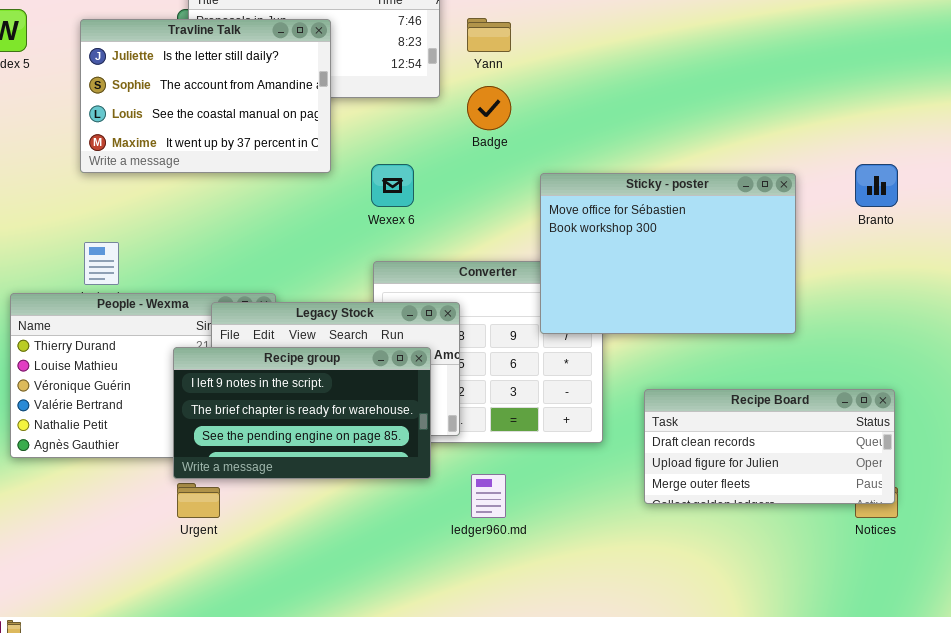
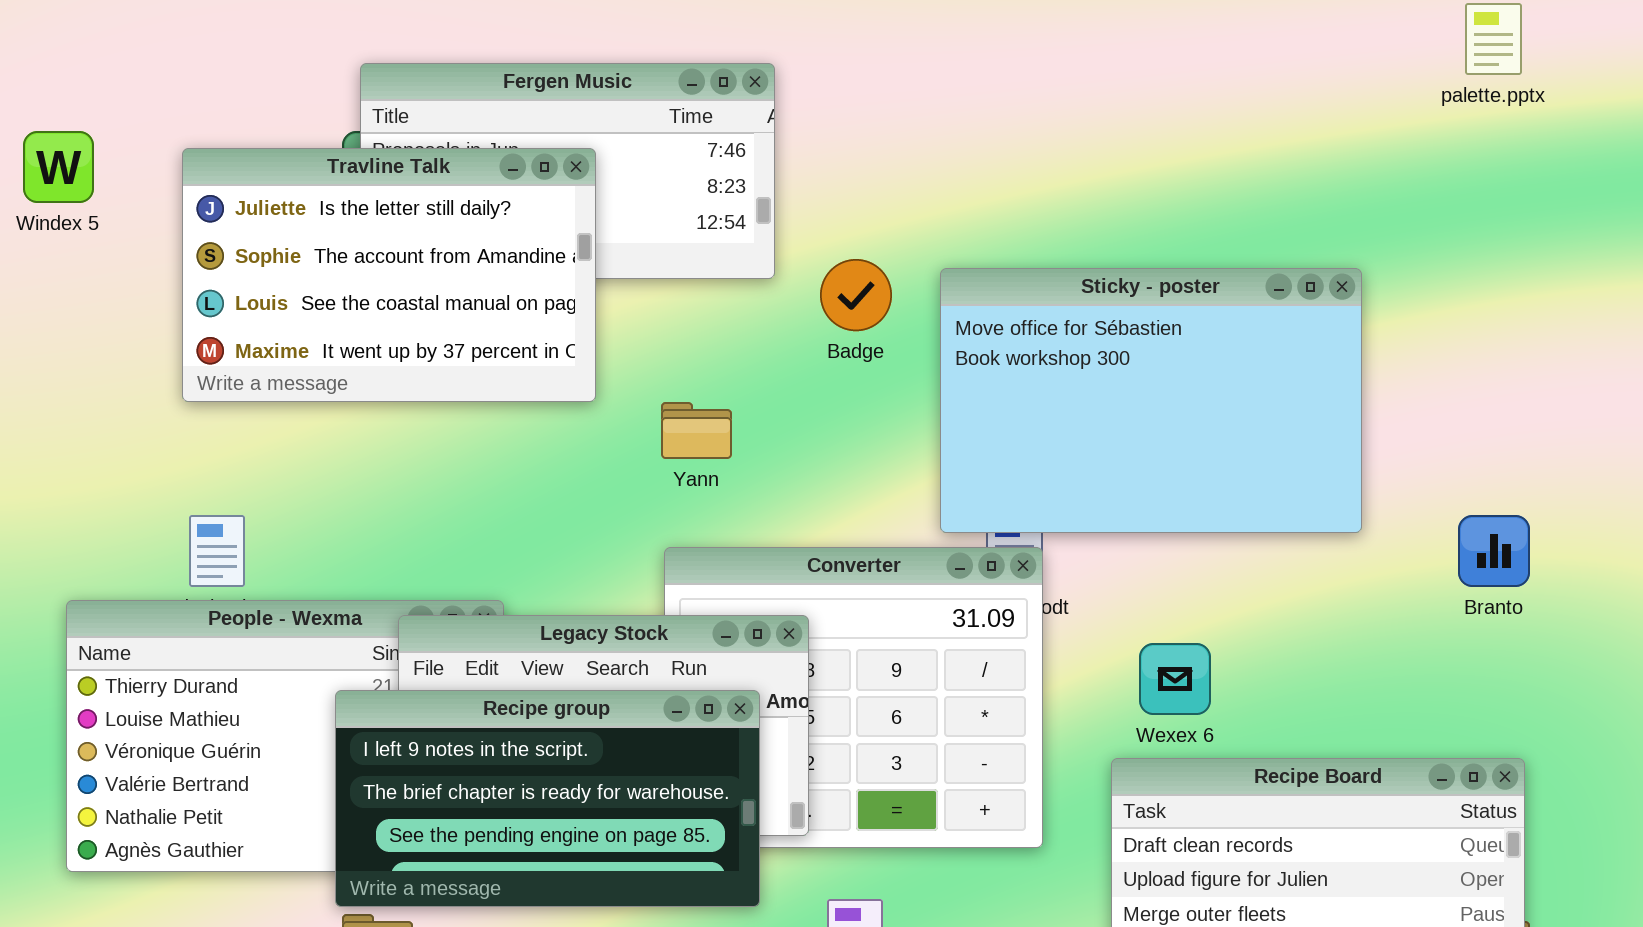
Yann: [467,18,511,52] -> [661,402,732,459], moved
Wexex 6: [371,164,414,207] -> [1139,643,1211,715], moved
Branto: [855,164,898,207] -> [1458,515,1530,587], moved
Sticky - poster: [540,173,796,334] -> [940,268,1362,533], moved

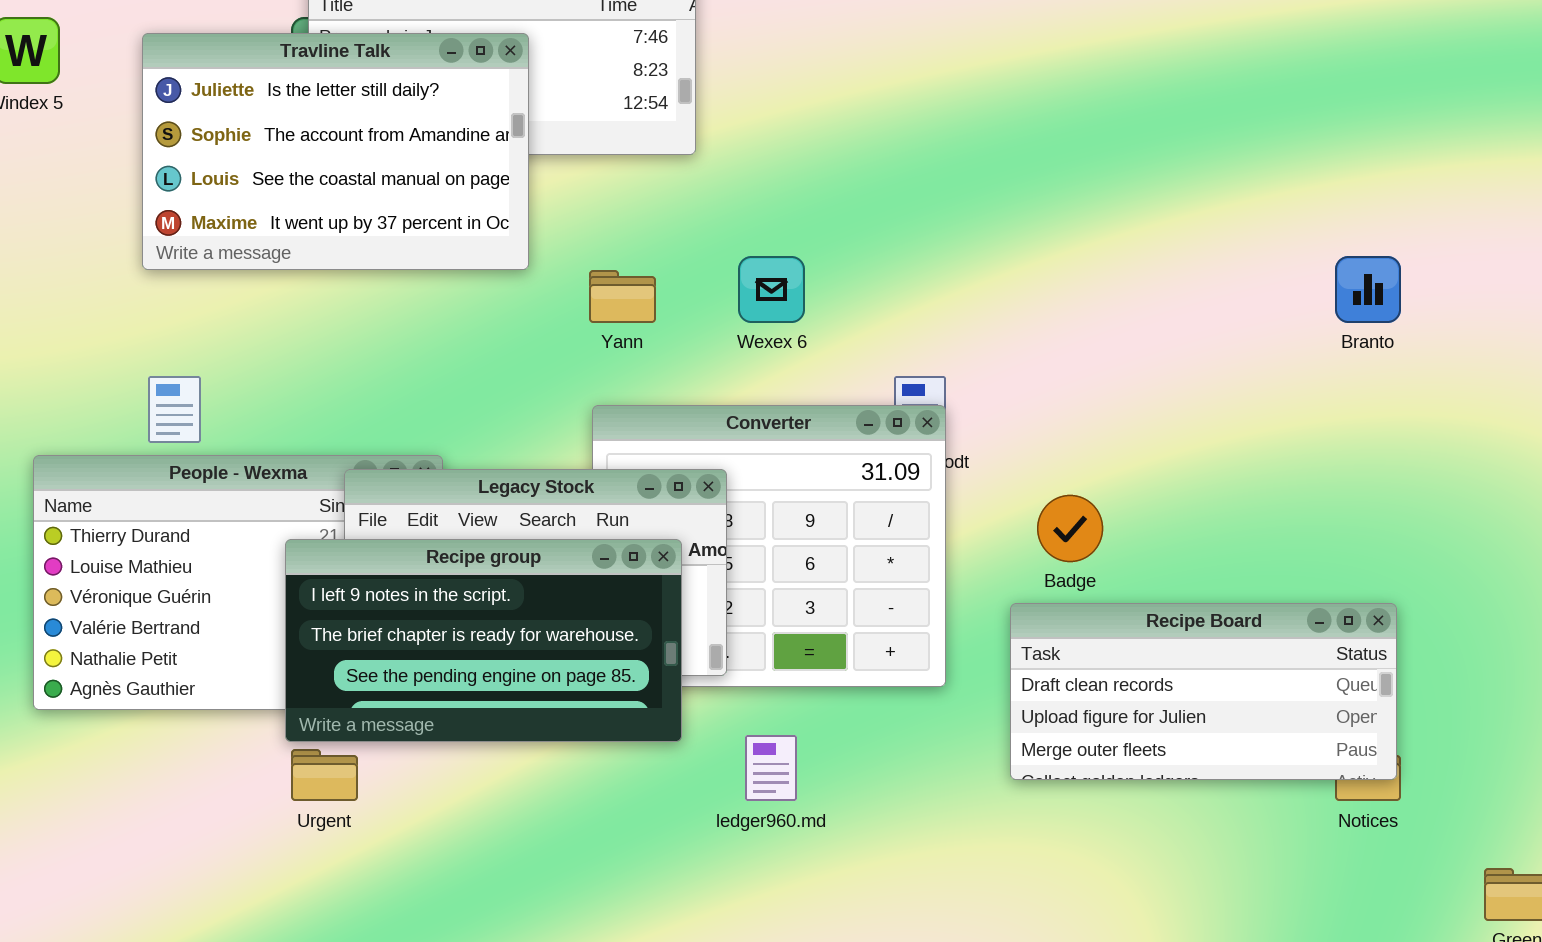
Badge: [820,259,892,331] -> [1037,495,1103,562], moved
Sticky - poster: [940,268,1362,533] -> none, closed
Branto: [1458,515,1530,587] -> [1335,256,1401,323], moved
Wexex 6: [1139,643,1211,715] -> [738,256,805,323], moved

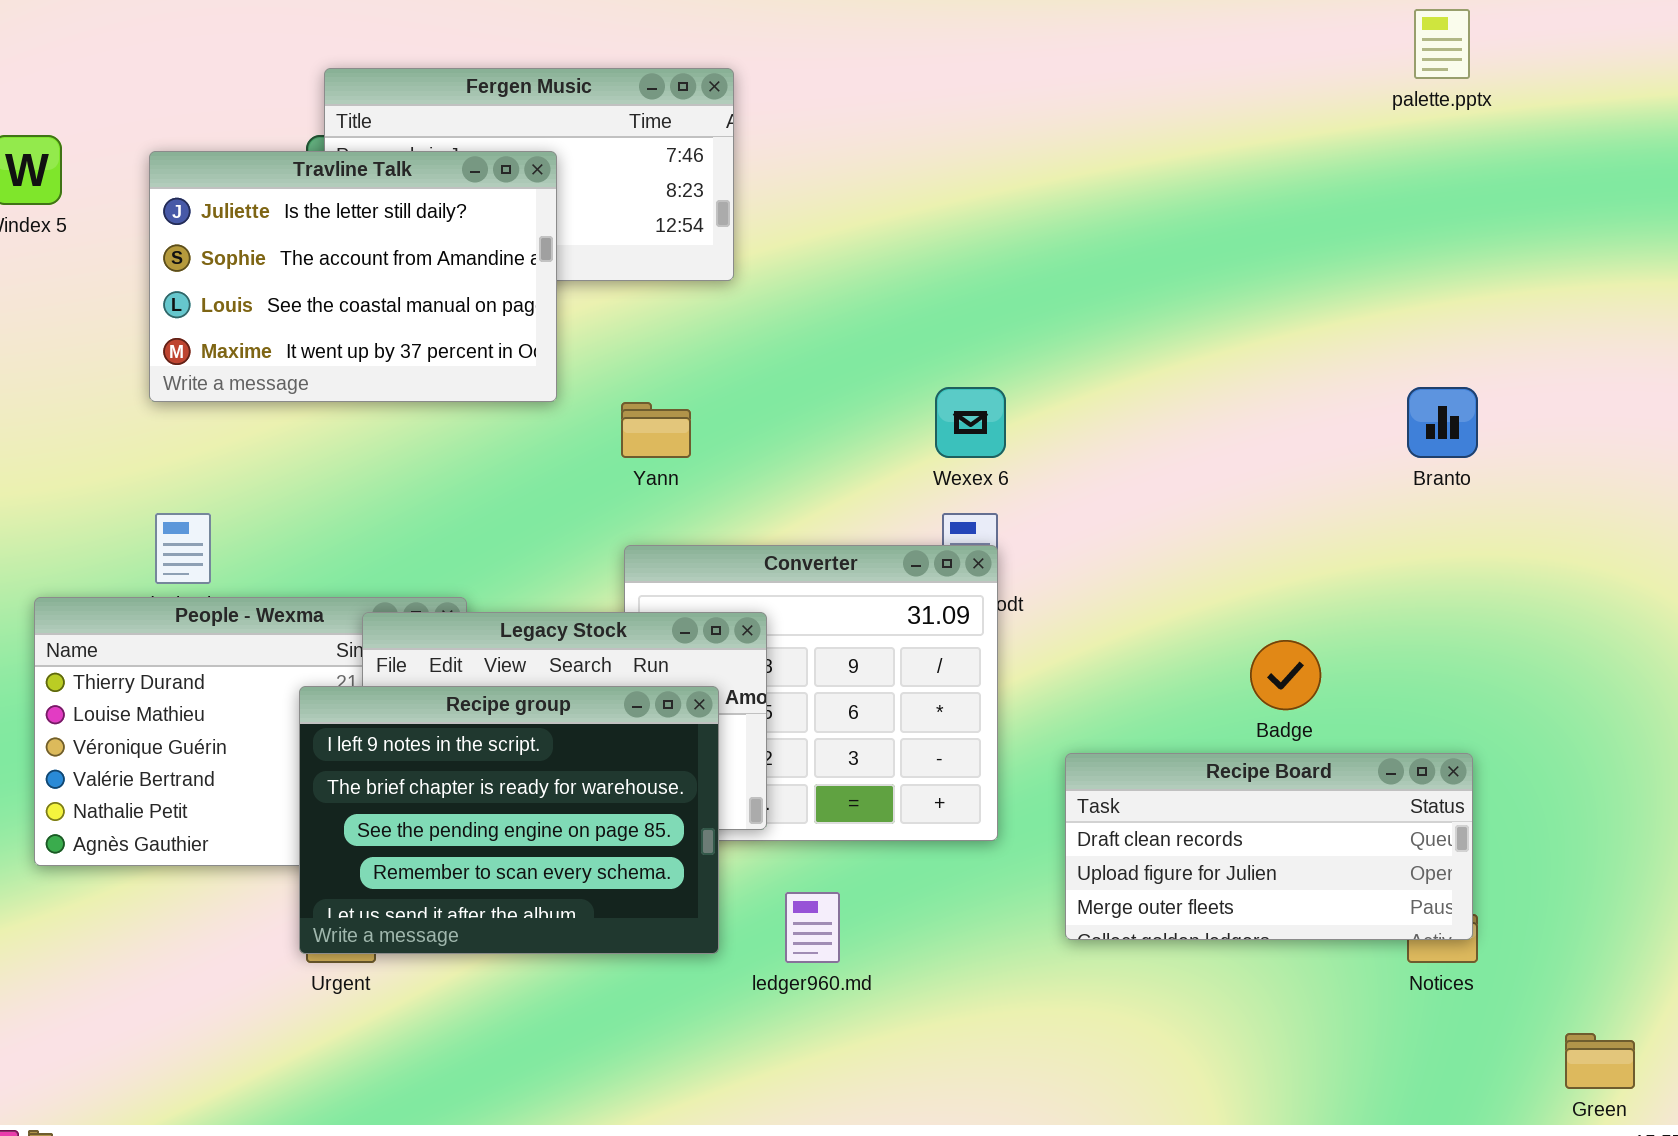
Wexex 6: [738,256,805,323] -> [935,387,1006,458], moved
Badge: [1037,495,1103,562] -> [1250,640,1321,710], moved
Recipe group: [285,539,682,742] -> [299,686,719,954], resized

